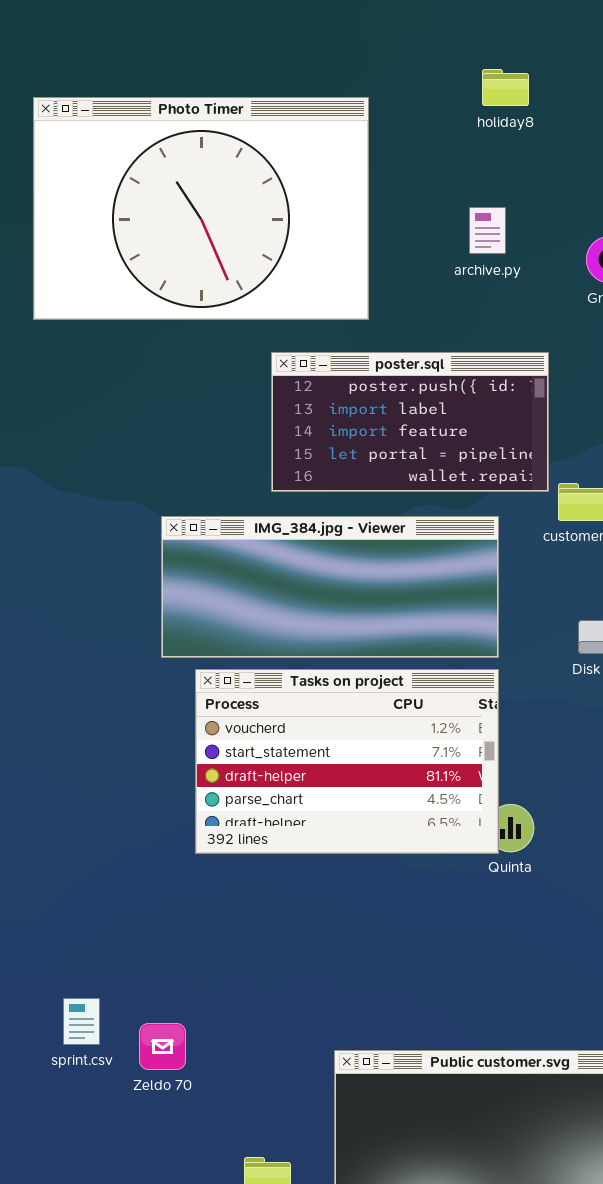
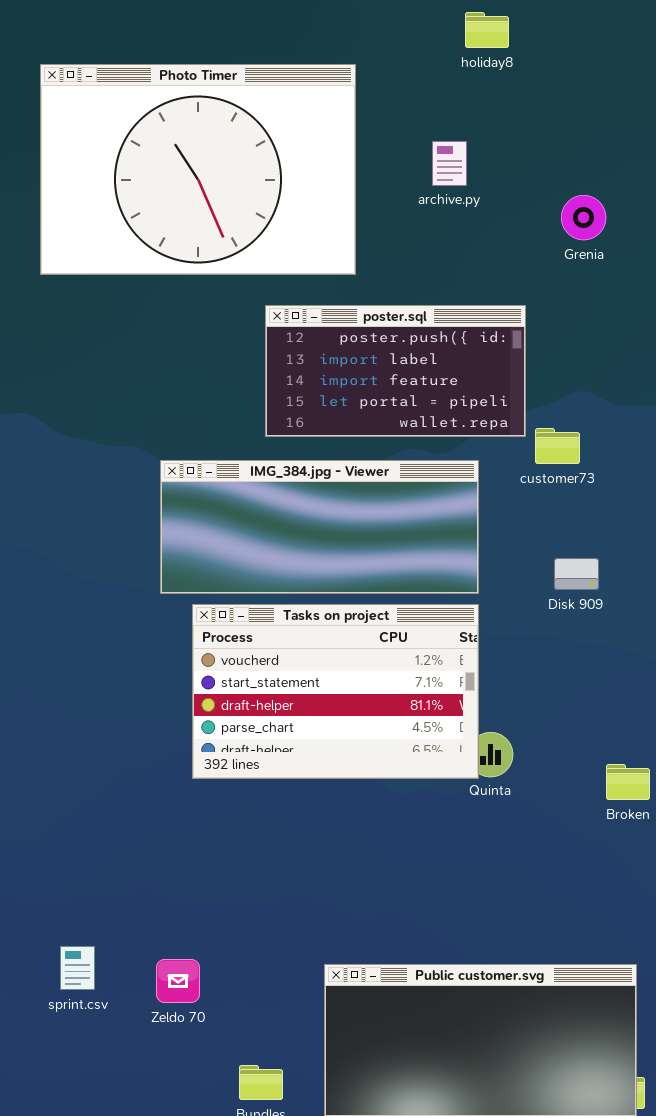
holiday8: [482,69,529,106] -> [465,12,509,48], moved
archive.py: [469,207,506,254] -> [432,141,467,186], moved
sprint.csv: [63,998,100,1045] -> [60,946,95,990], moved
Zeldo 70: [139,1023,186,1070] -> [156,959,200,1003], moved

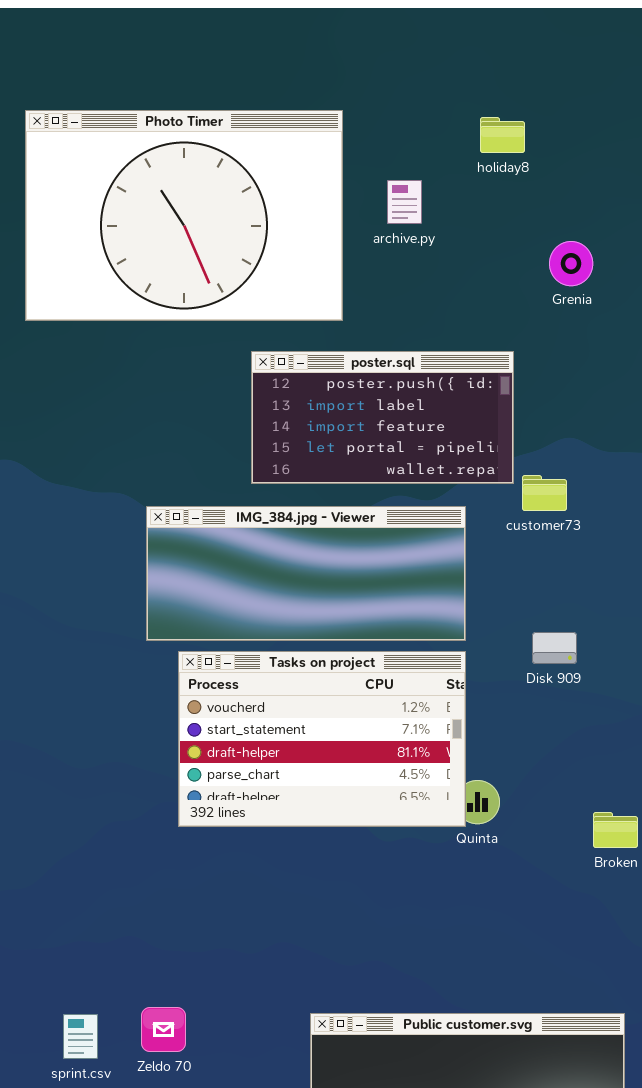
holiday8: [465,12,509,48] -> [480,117,525,153], moved
archive.py: [432,141,467,186] -> [387,180,422,224], moved
Disk 909: [554,558,599,590] -> [532,632,577,664], moved
sprint.csv: [60,946,95,990] -> [63,1014,98,1059], moved

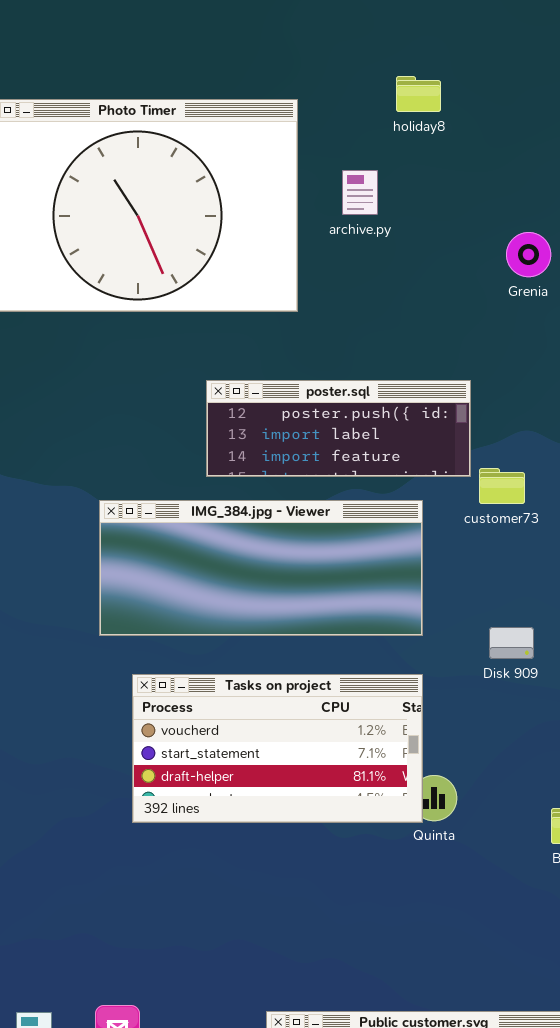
holiday8: [480,117,525,153] -> [396,76,441,112], moved
poster.sql: [251,351,514,484] -> [206,380,471,477], resized
Tasks on project: [178,651,466,827] -> [132,674,423,823], resized

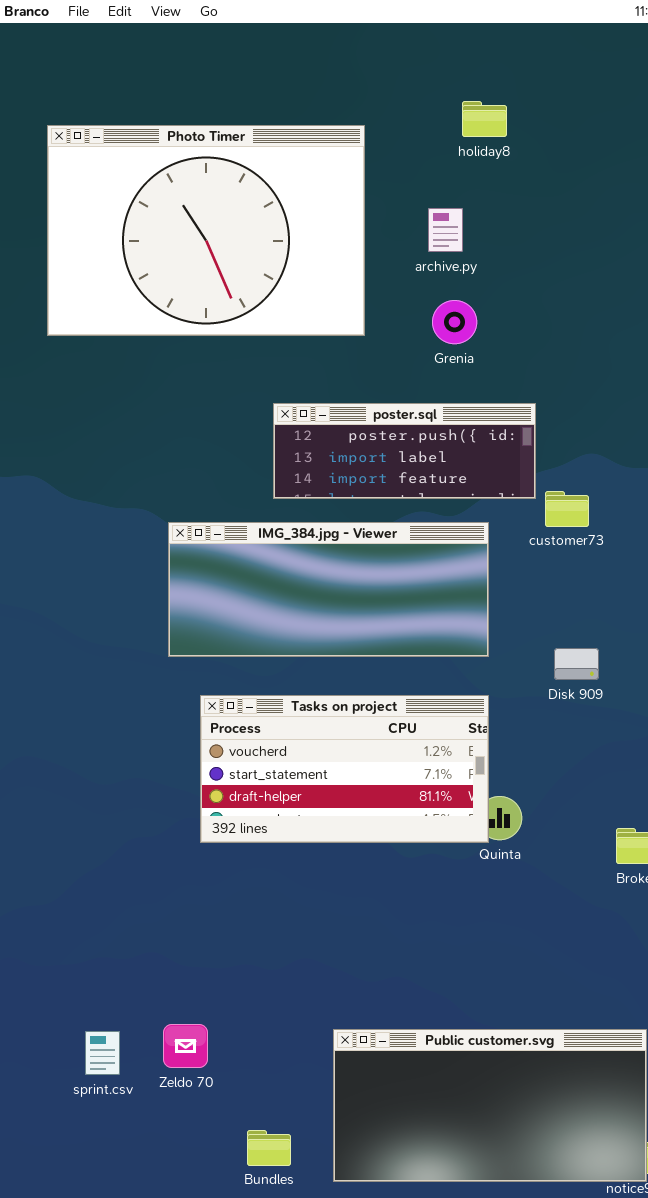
archive.py: [342,170,378,215] -> [428,208,463,252], moved
Grenia: [506,232,551,277] -> [432,300,477,344], moved

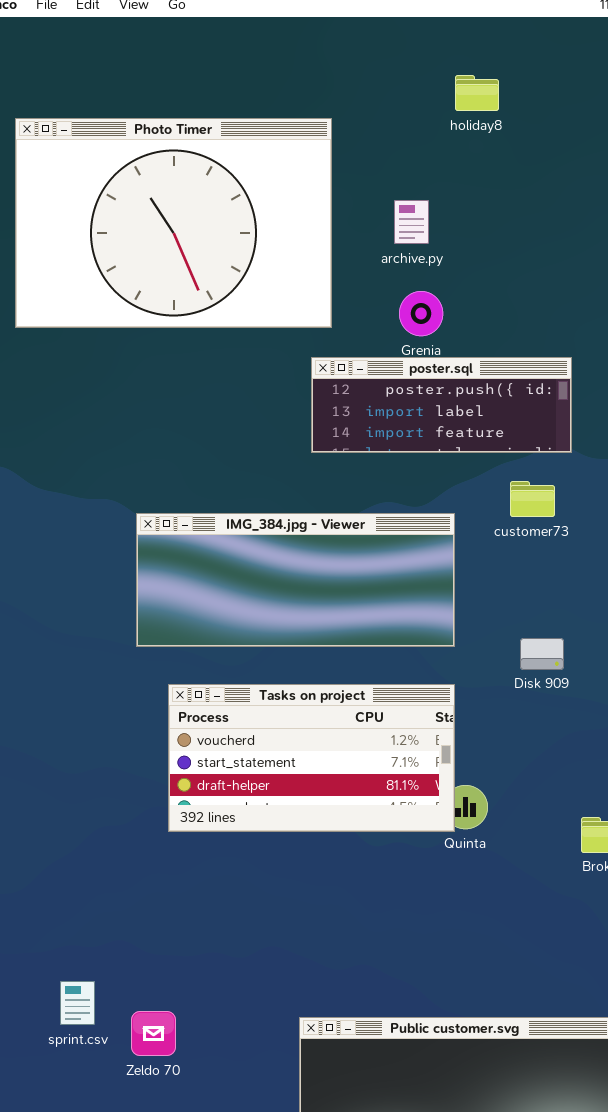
holiday8: [462,101,507,137] -> [455,75,499,111], moved
poster.sql: [273,403,536,499] -> [311,357,572,453], moved
sprint.csv: [85,1031,120,1075] -> [60,981,95,1025], moved

